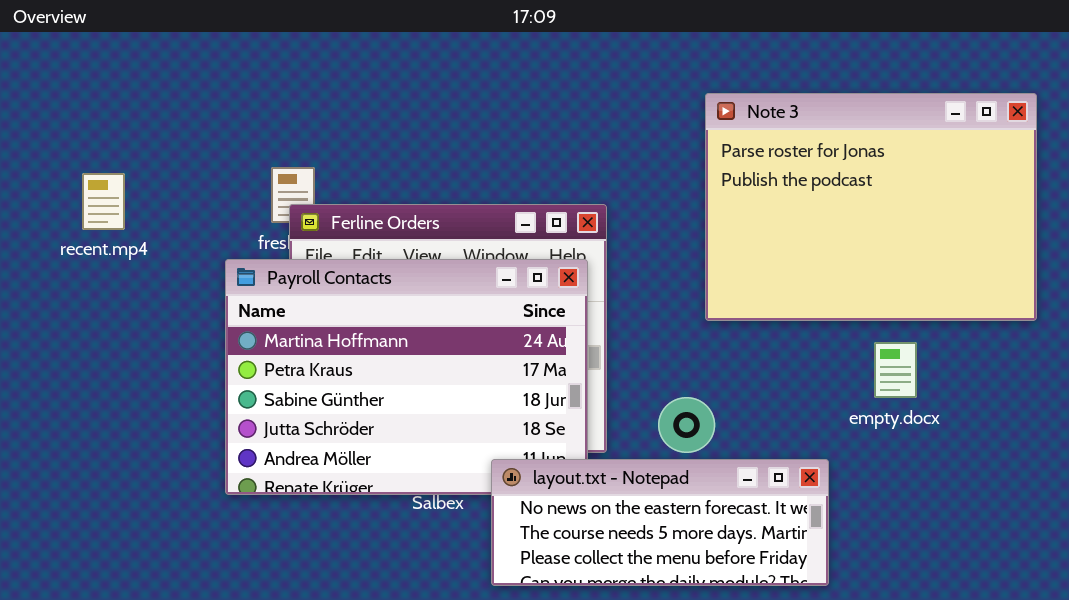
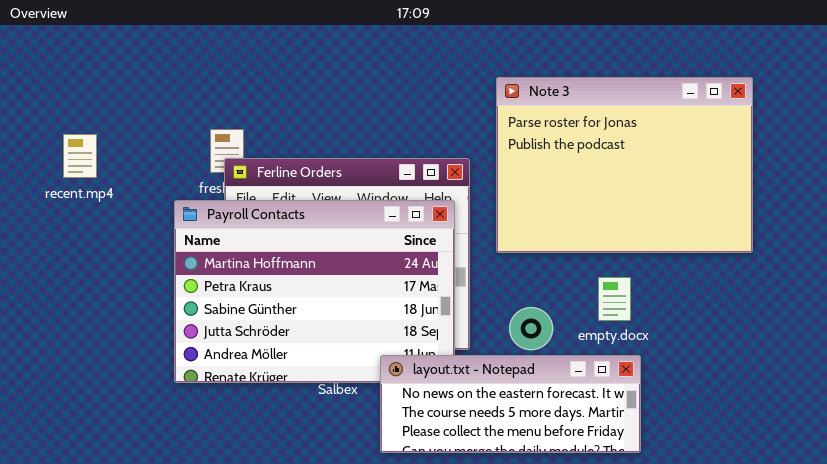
Note 3: [705,93,1037,321] -> [496,77,753,253], moved
empty.docx: [874,342,917,398] -> [598,277,631,321], moved

